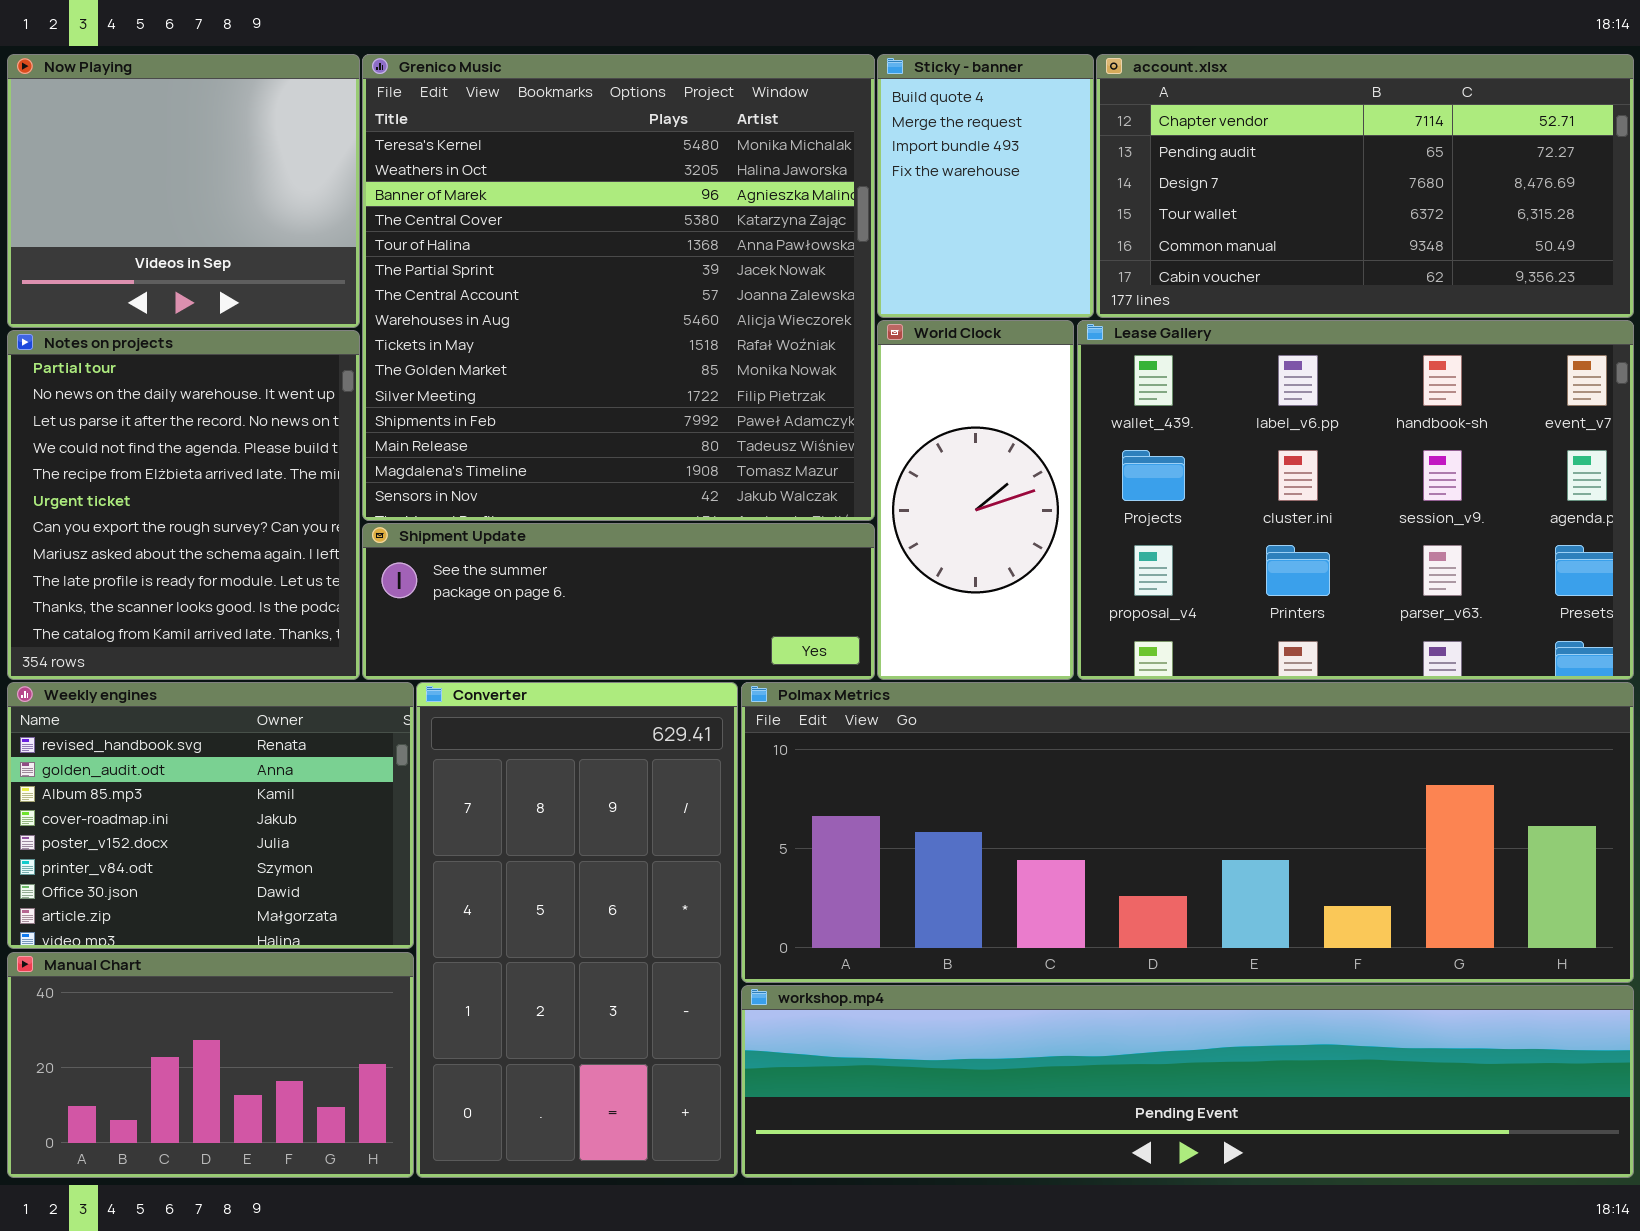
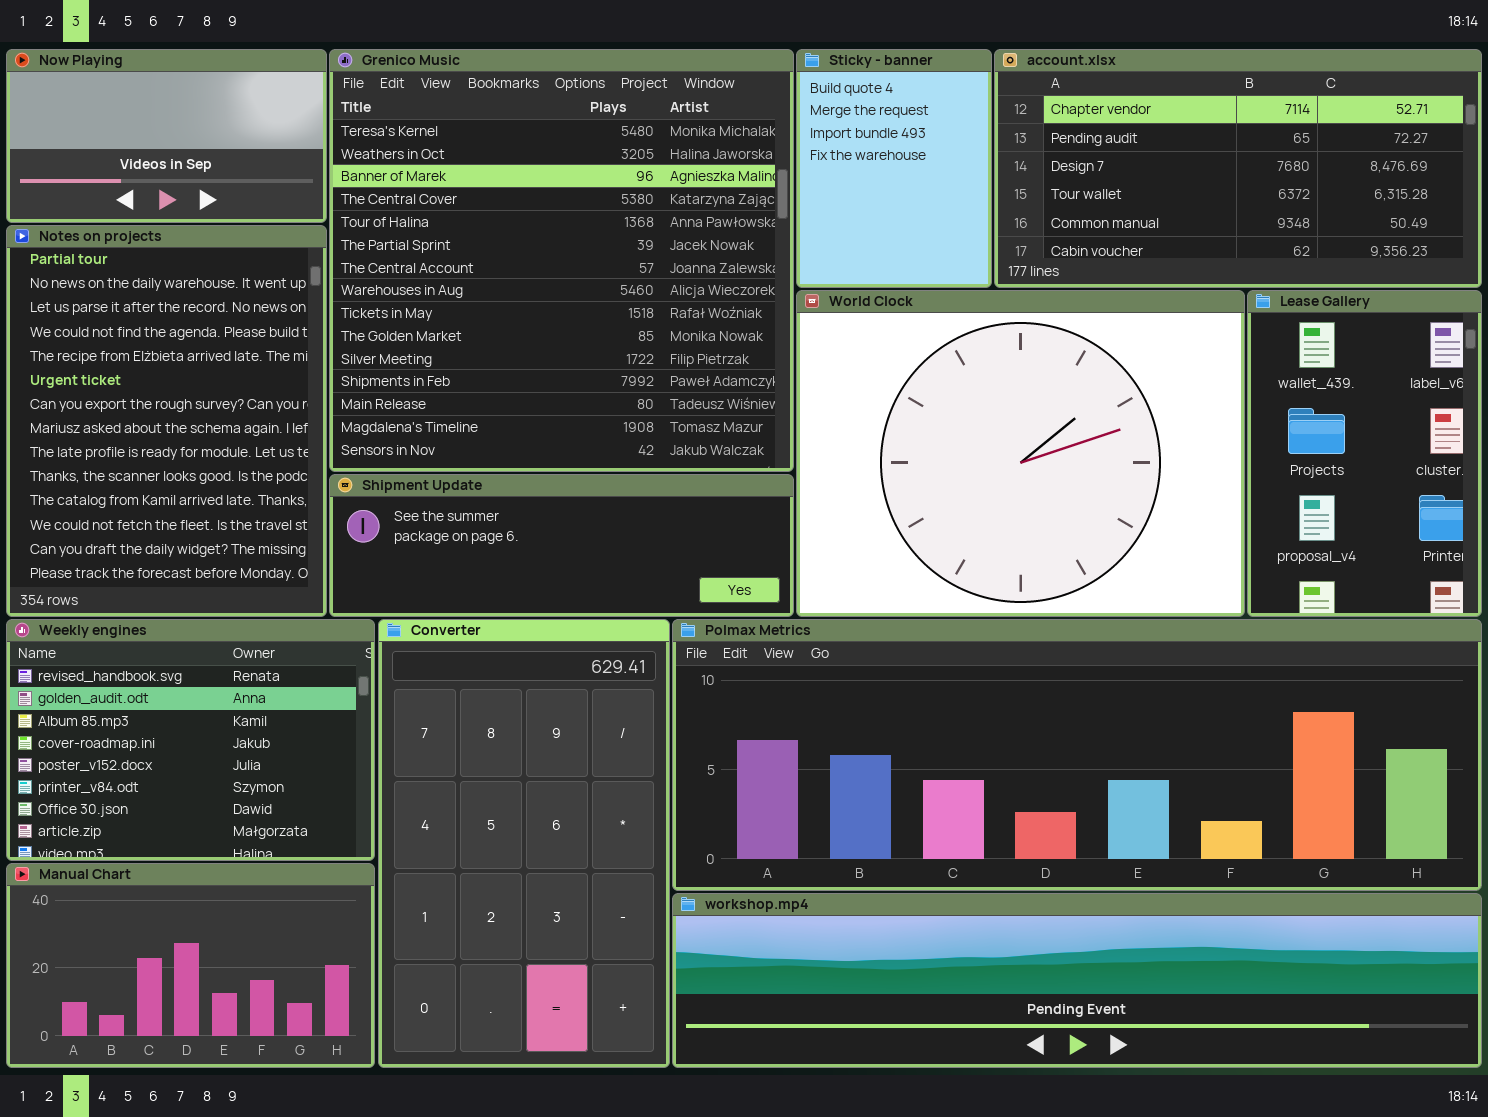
Now Playing: [7,54,360,328] -> [6,49,327,223], resized
World Clock: [877,320,1074,680] -> [796,290,1245,617], resized
Lease Gallery: [1077,320,1634,680] -> [1247,290,1482,617], resized
Notes on projects: [7,330,360,680] -> [6,225,327,617], resized

